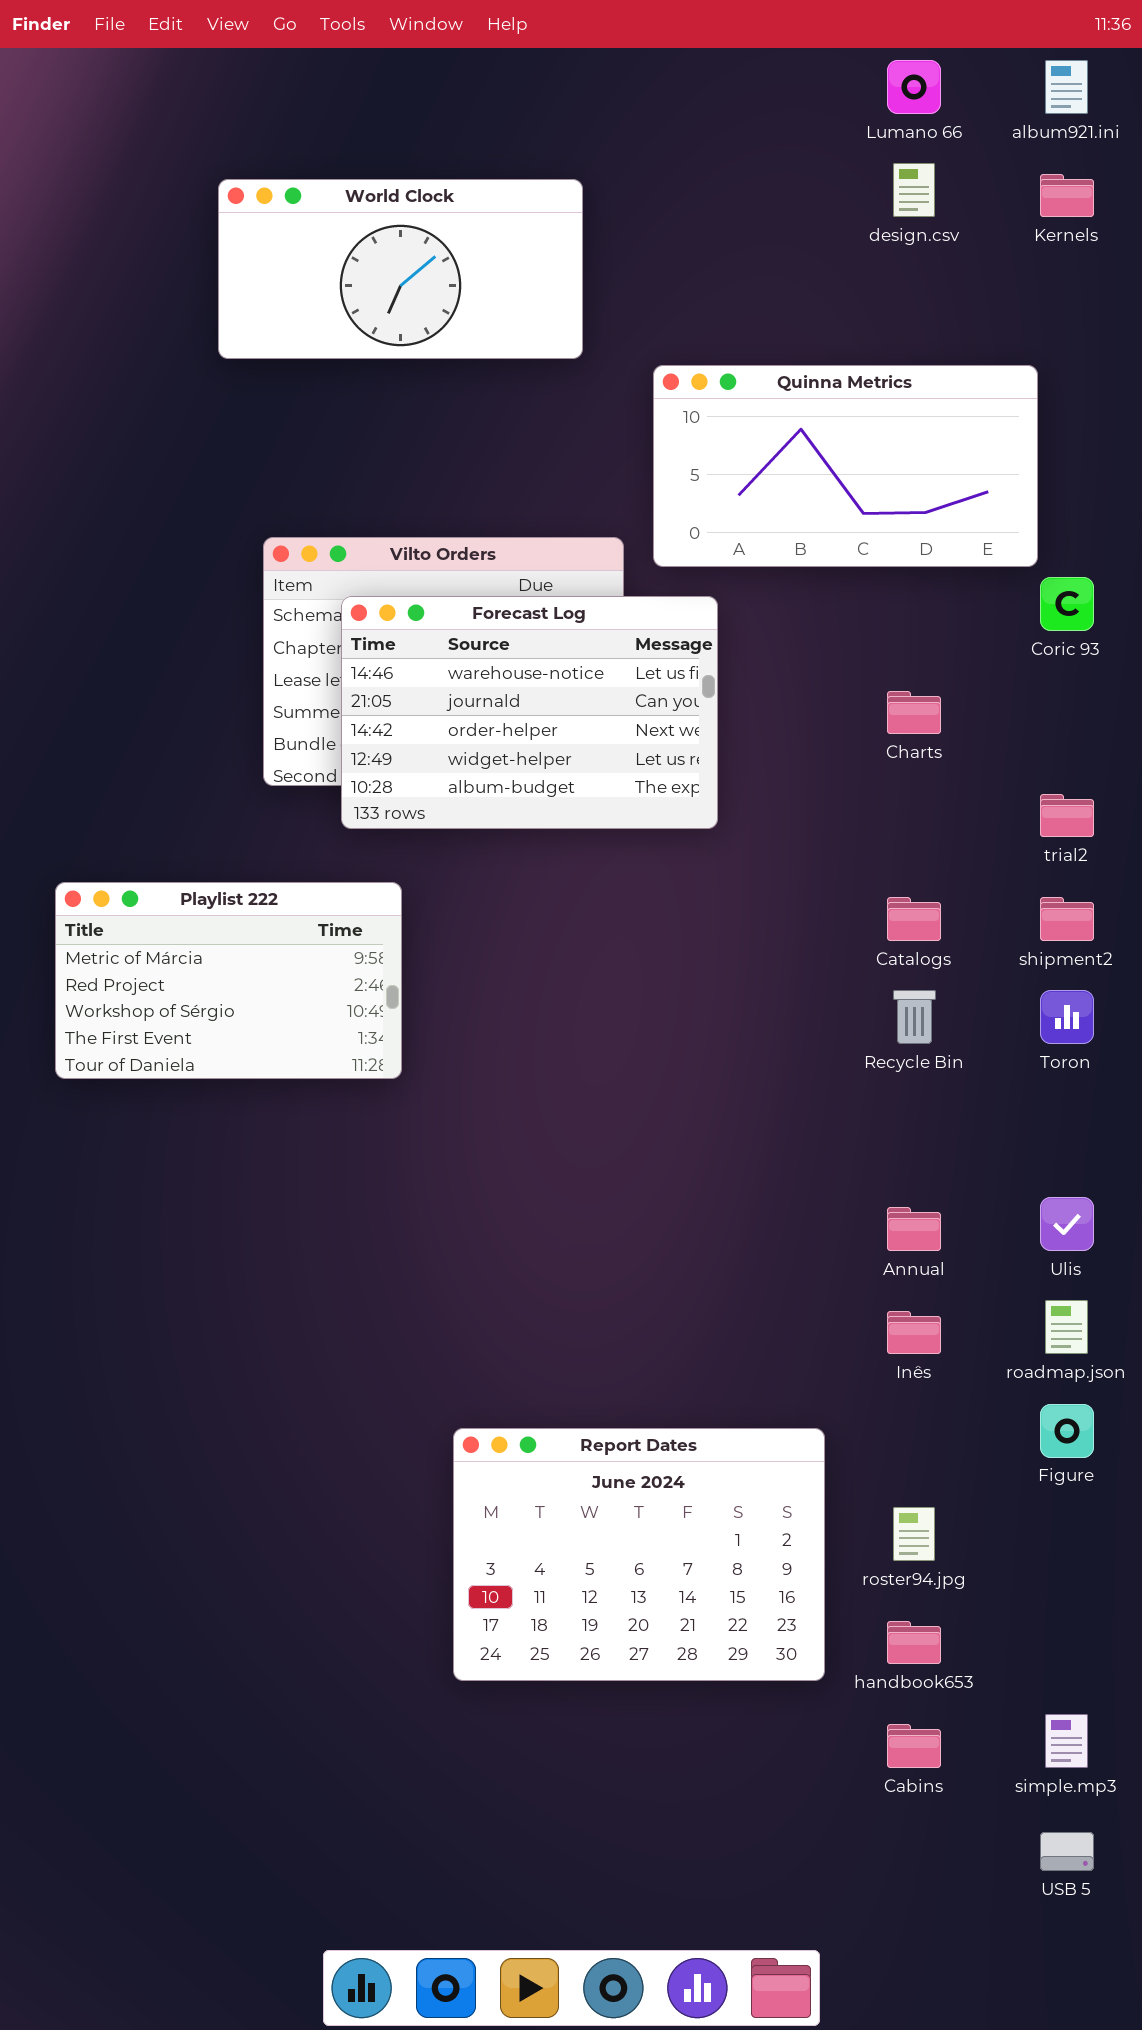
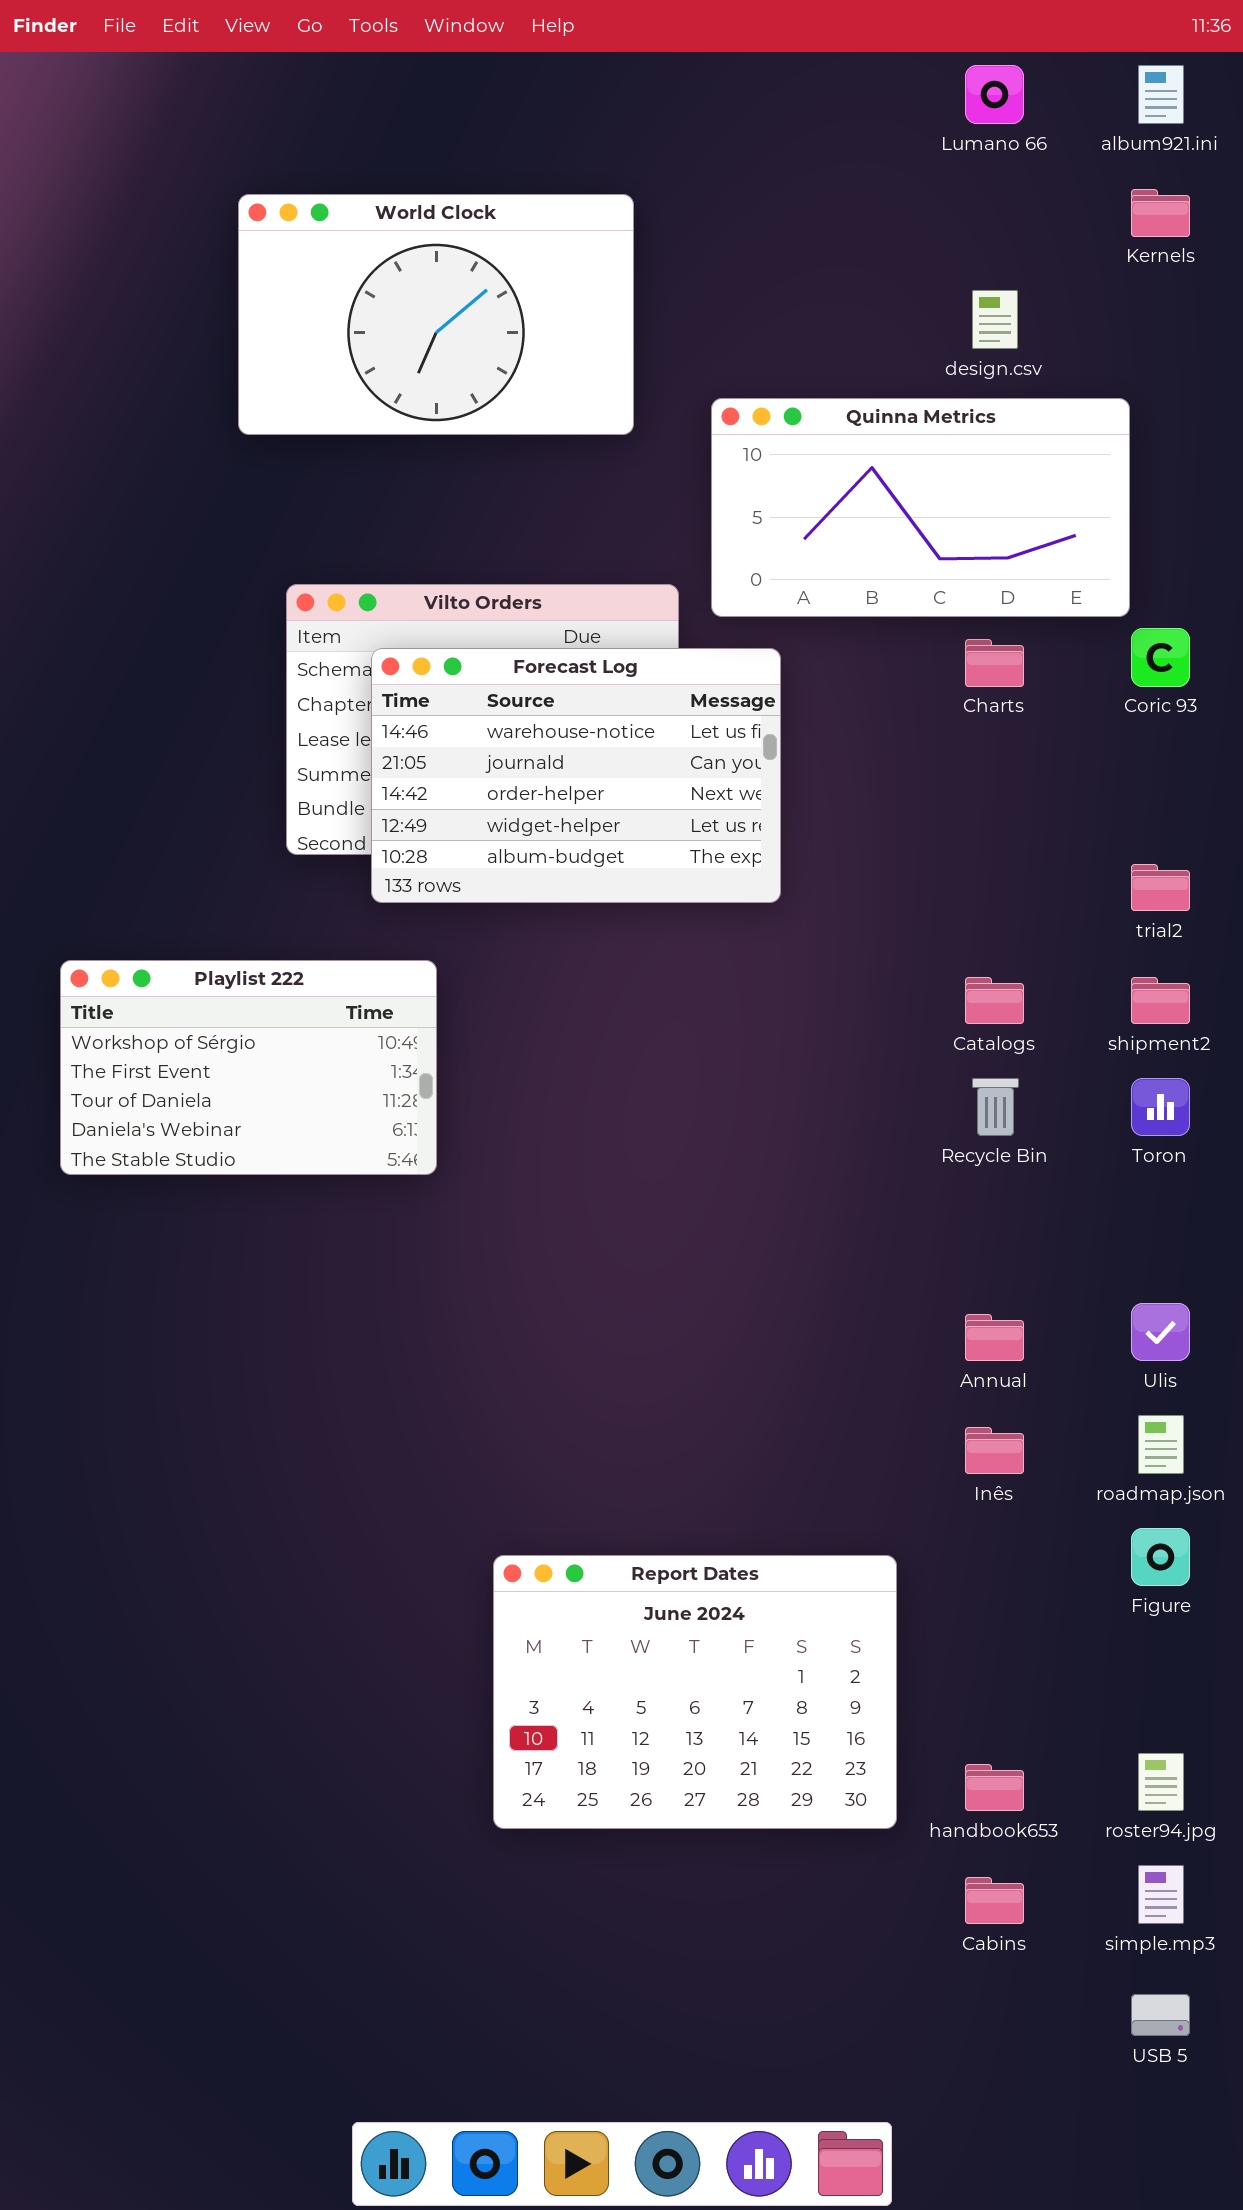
design.csv: [893,163,935,217] -> [972,290,1018,349], moved
World Clock: [218,179,583,359] -> [238,194,634,435], resized
Charts: [887,691,941,734] -> [965,639,1024,687], moved
Playlist 222: [55,882,402,1079] -> [60,960,437,1175], scrolled down 2 rows
roster94.jpg: [893,1507,935,1561] -> [1138,1753,1184,1811], moved

